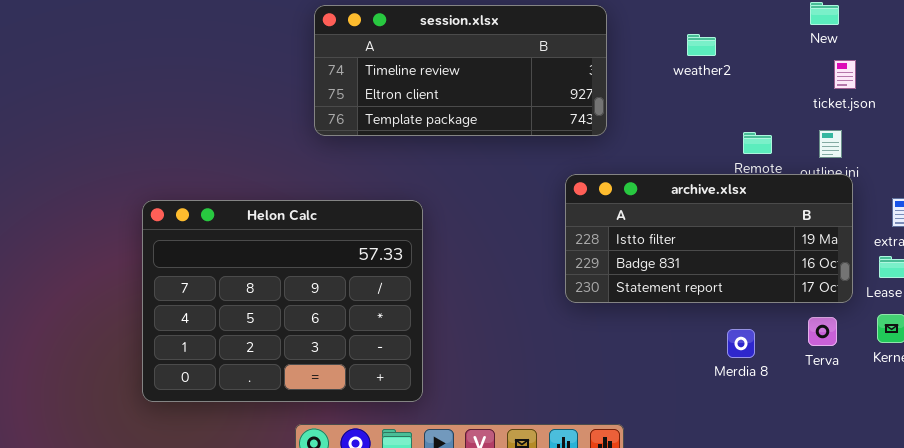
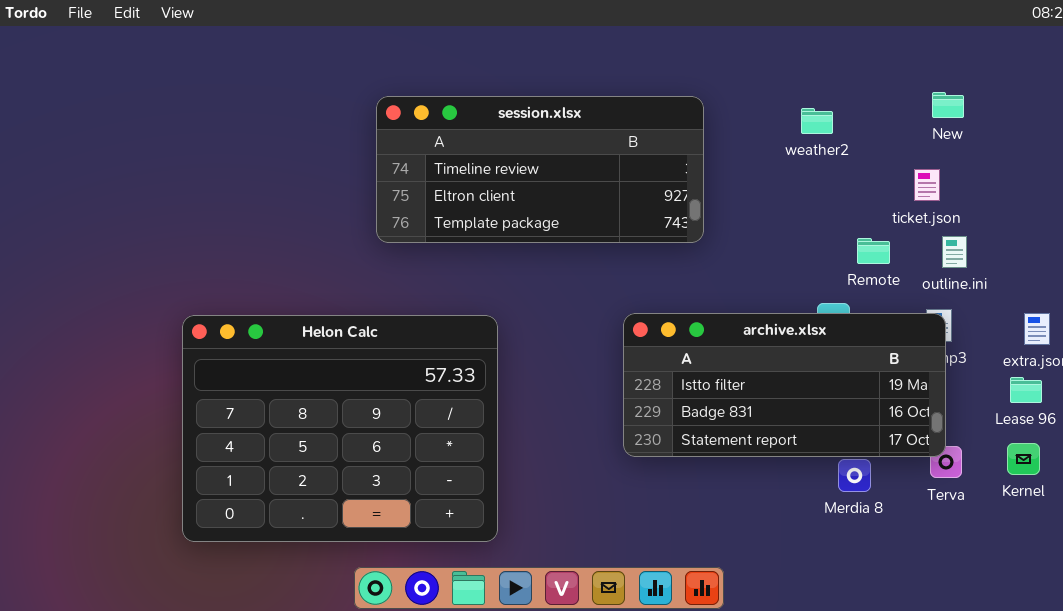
weather2: [687,34,716,56] -> [801,108,833,134], moved
ticket.json: [834,60,856,89] -> [914,169,940,201], moved
archive.xlsx: [565,174,853,303] -> [623,313,946,457], moved

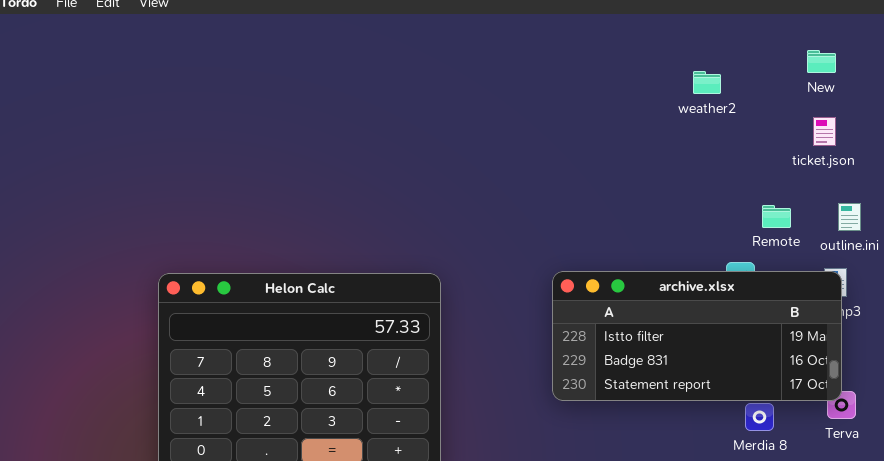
New: [932,92,964,118] -> [807,50,836,73], moved
session.xlsx: [376,96,704,243] -> none, closed
weather2: [801,108,833,134] -> [693,71,721,94], moved
ticket.json: [914,169,940,201] -> [813,117,836,146], moved

